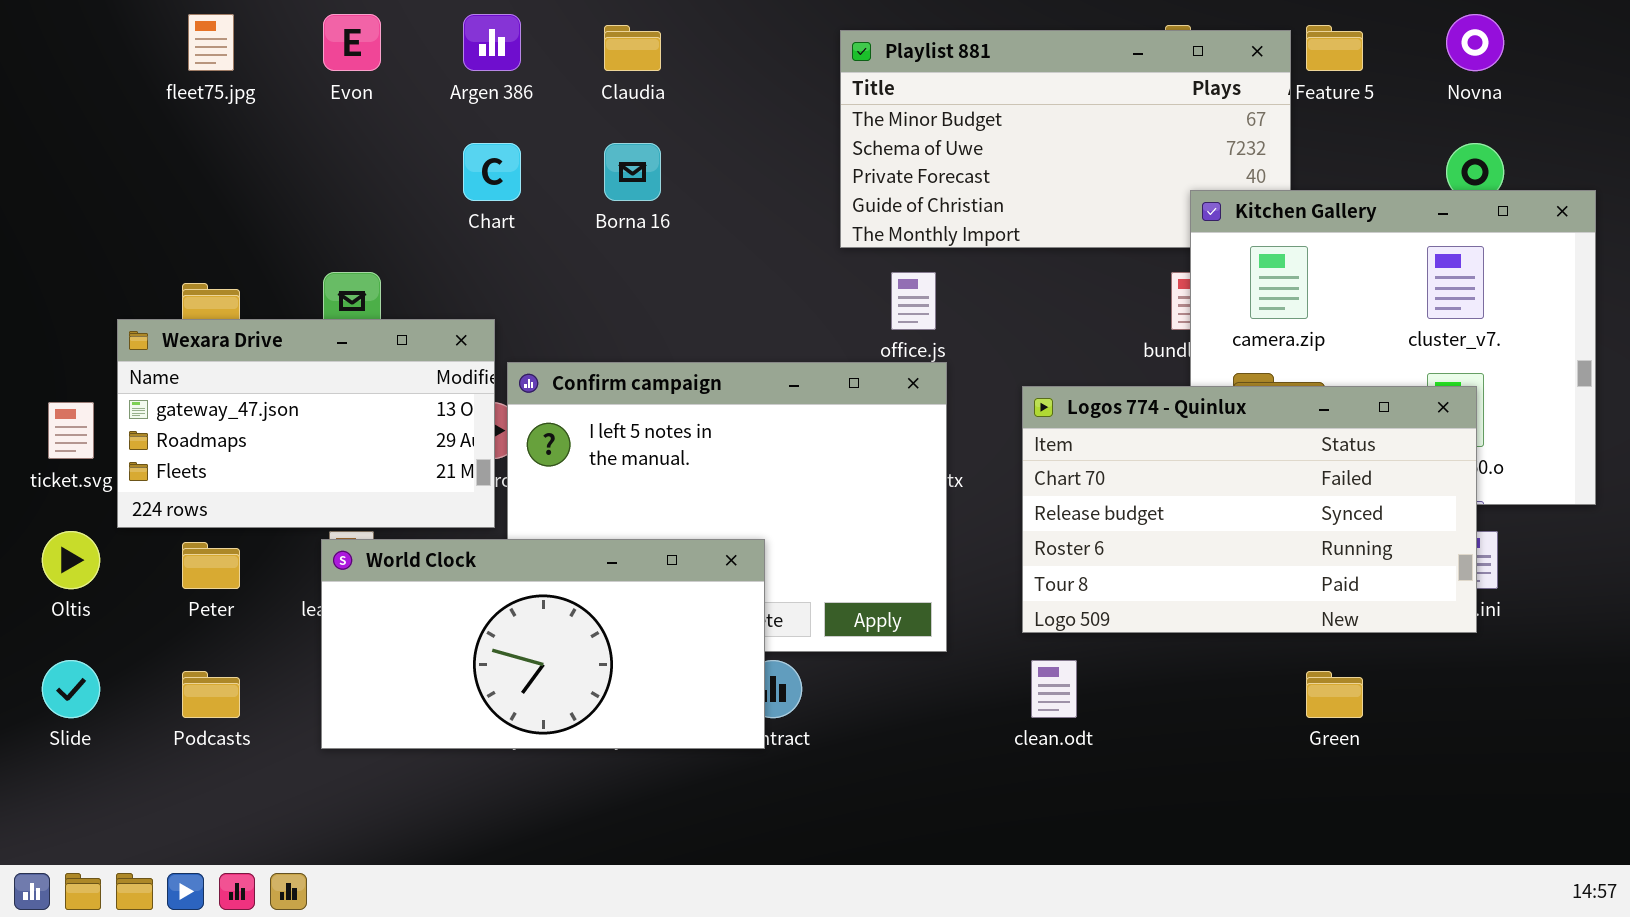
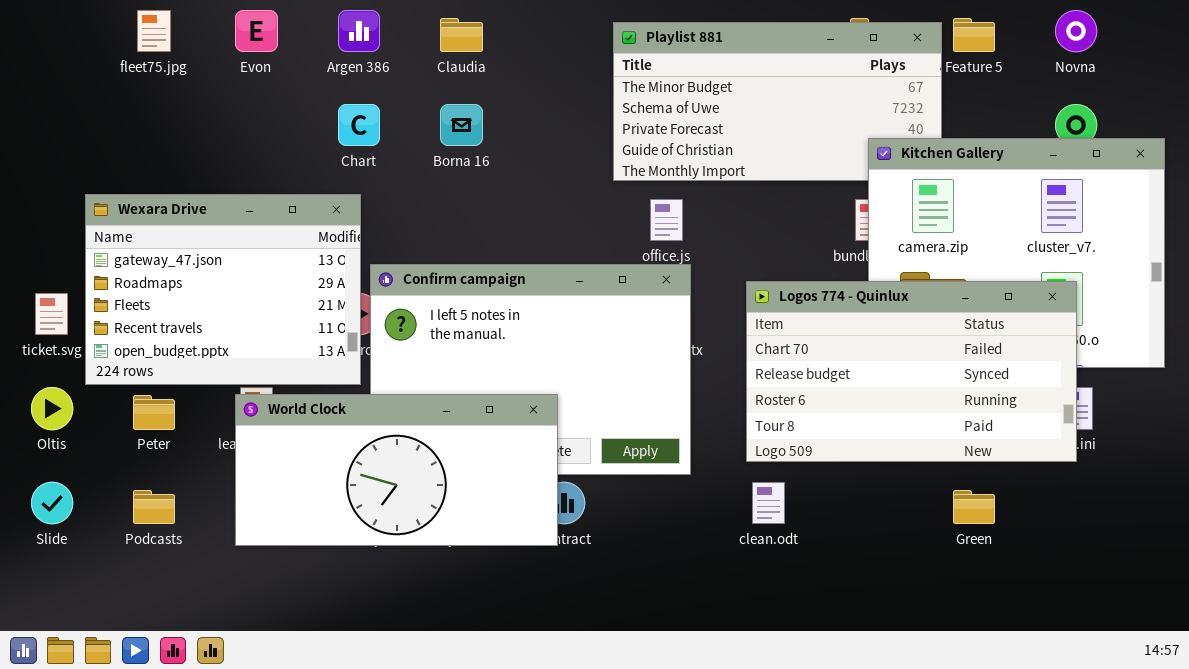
Wexara Drive: [117,319,495,528] -> [85,194,361,385], resized

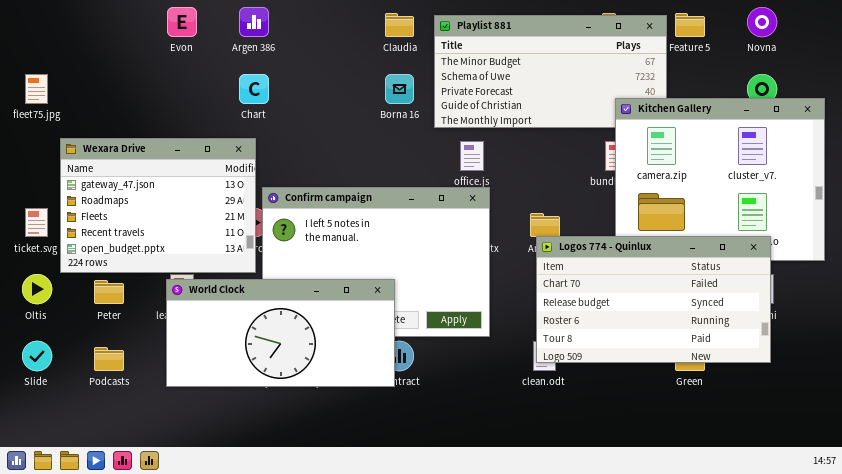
fleet75.jpg: [137,10,171,52] -> [25,74,48,104], moved
Claudia: [440,18,483,52] -> [385,13,414,37], moved
Borna 16: [440,104,483,146] -> [385,74,414,104], moved
Logos 774 - Quinlux: [746,281,1077,462] -> [536,236,771,363], moved

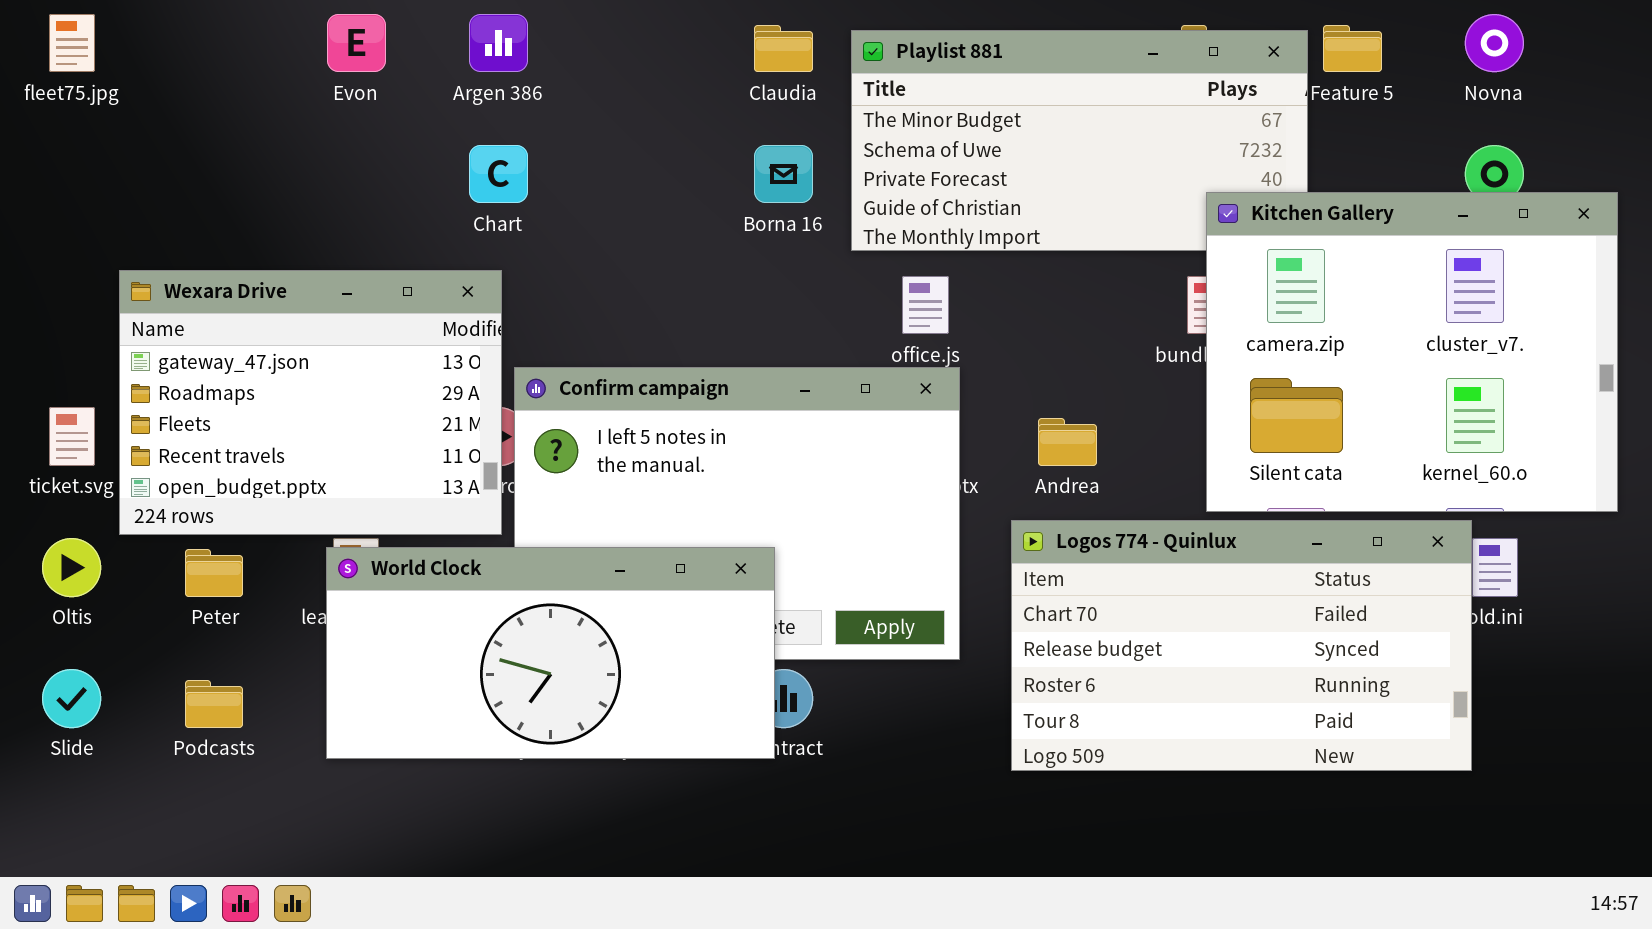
fleet75.jpg: [25,74,48,104] -> [49,14,95,72], moved
Logos 774 - Quinlux: [536,236,771,363] -> [1011,520,1472,771], moved

